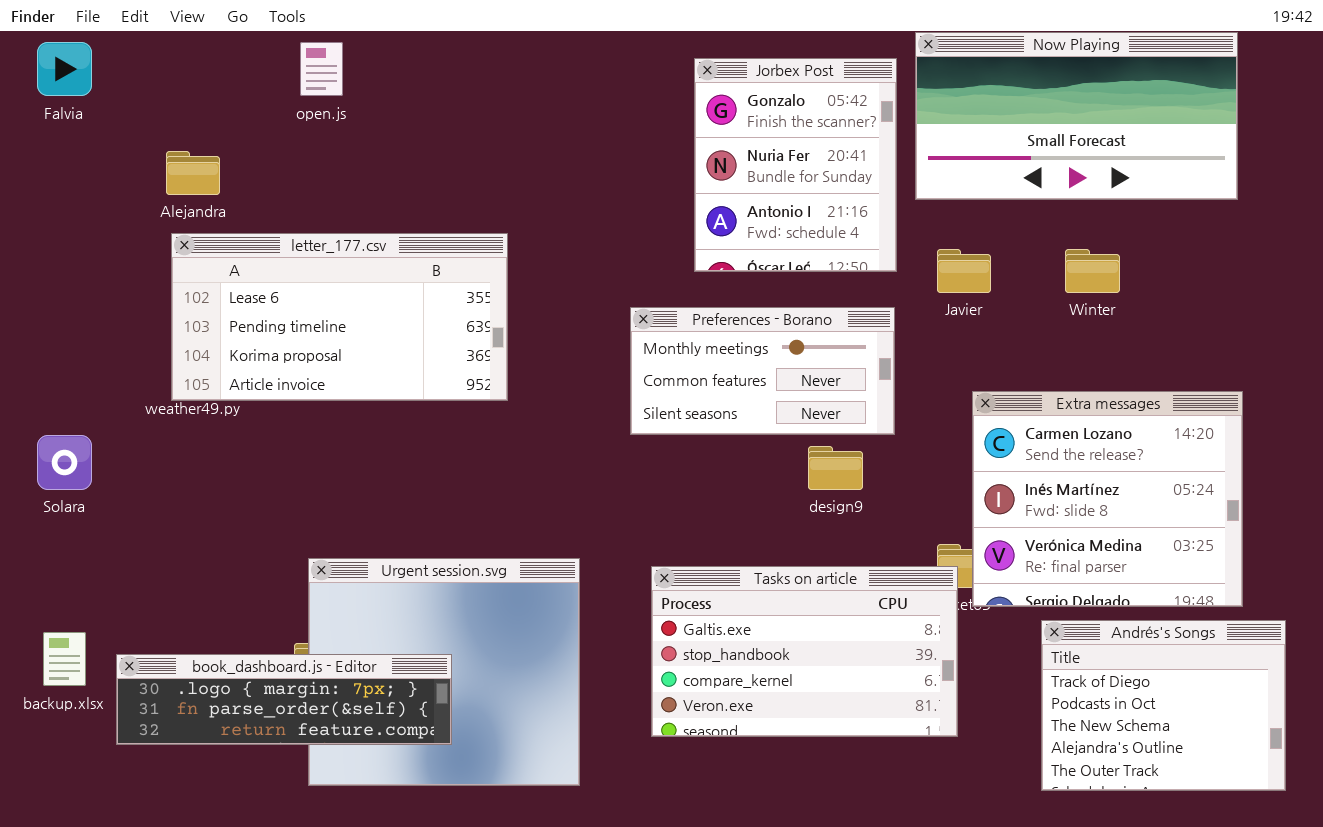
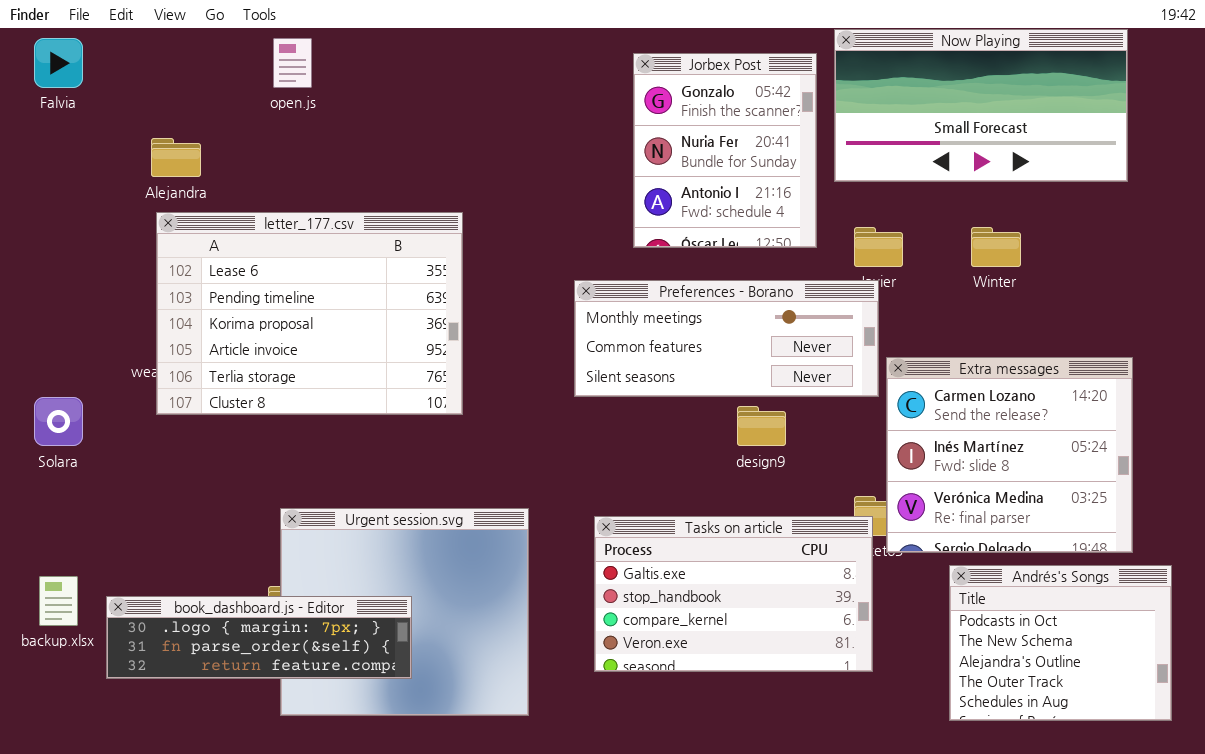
letter_177.csv: [171,233,508,401] -> [156,212,463,415], resized
Preferences - Borano: [630,307,895,435] -> [574,280,879,397], resized
Andrés's Songs: [1041,620,1286,791] -> [949,565,1172,721], scrolled down 1 row

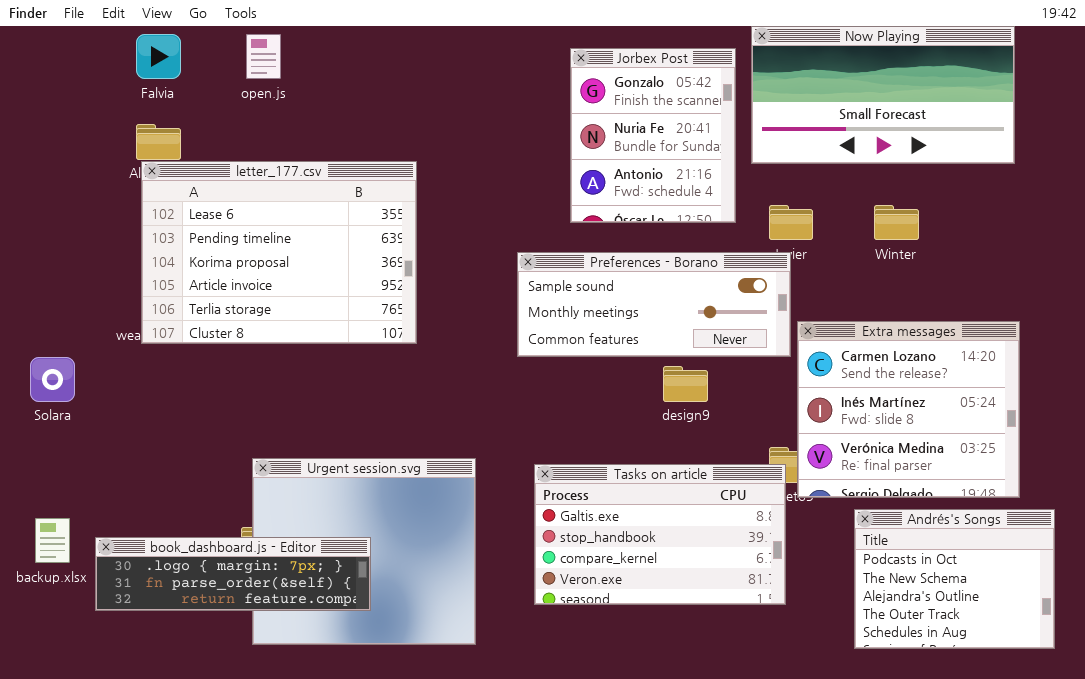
Falvia: [34,38,83,88] -> [136,34,181,79], moved
letter_177.csv: [156,212,463,415] -> [141,161,417,344], moved
Preferences - Borano: [574,280,879,397] -> [517,252,791,357], scrolled up 1 row

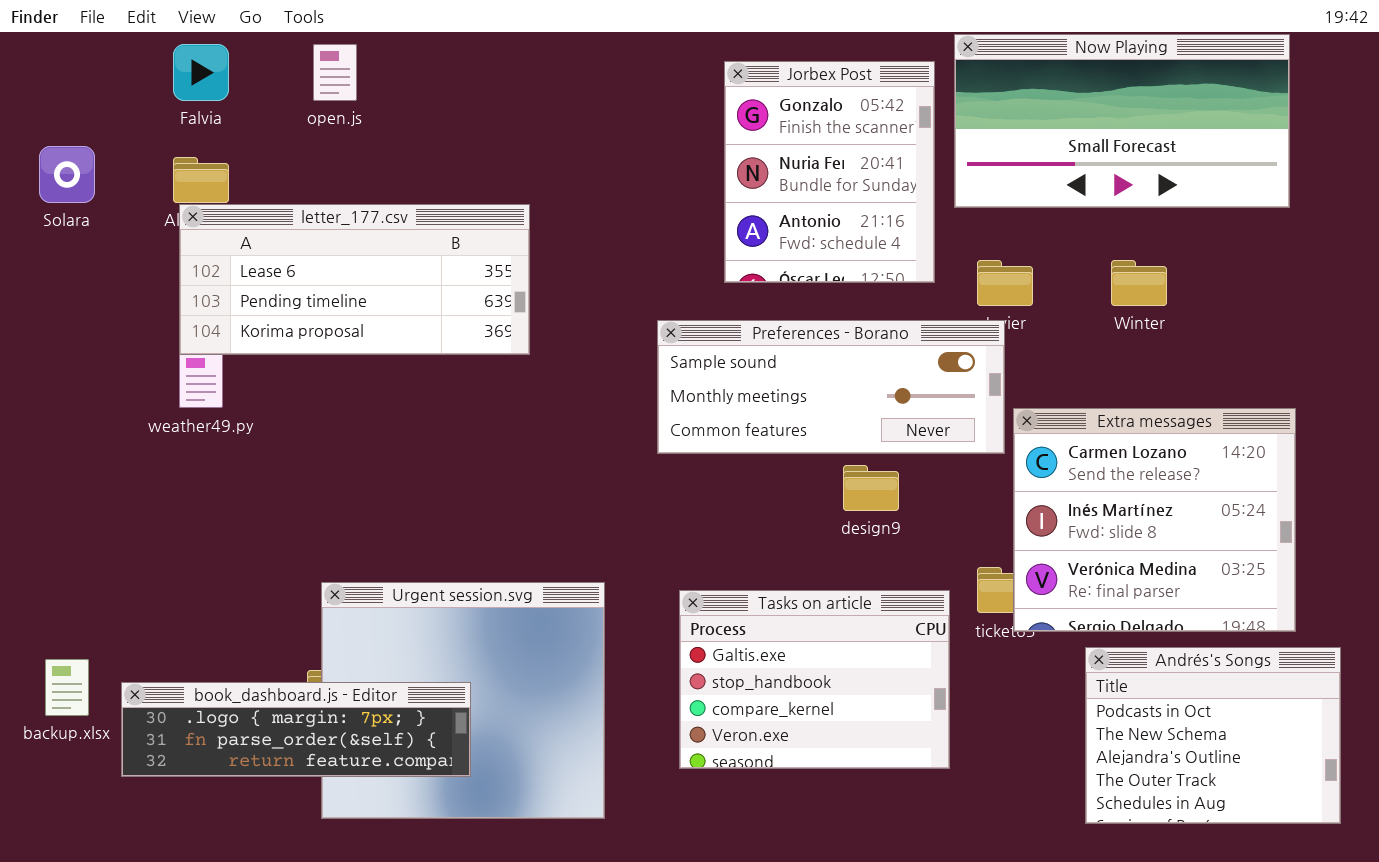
letter_177.csv: [141,161,417,344] -> [179,204,530,355], resized
Solara: [30,357,75,402] -> [39,146,95,203], moved
Tasks on article: [534,464,786,605] -> [679,590,950,769], resized

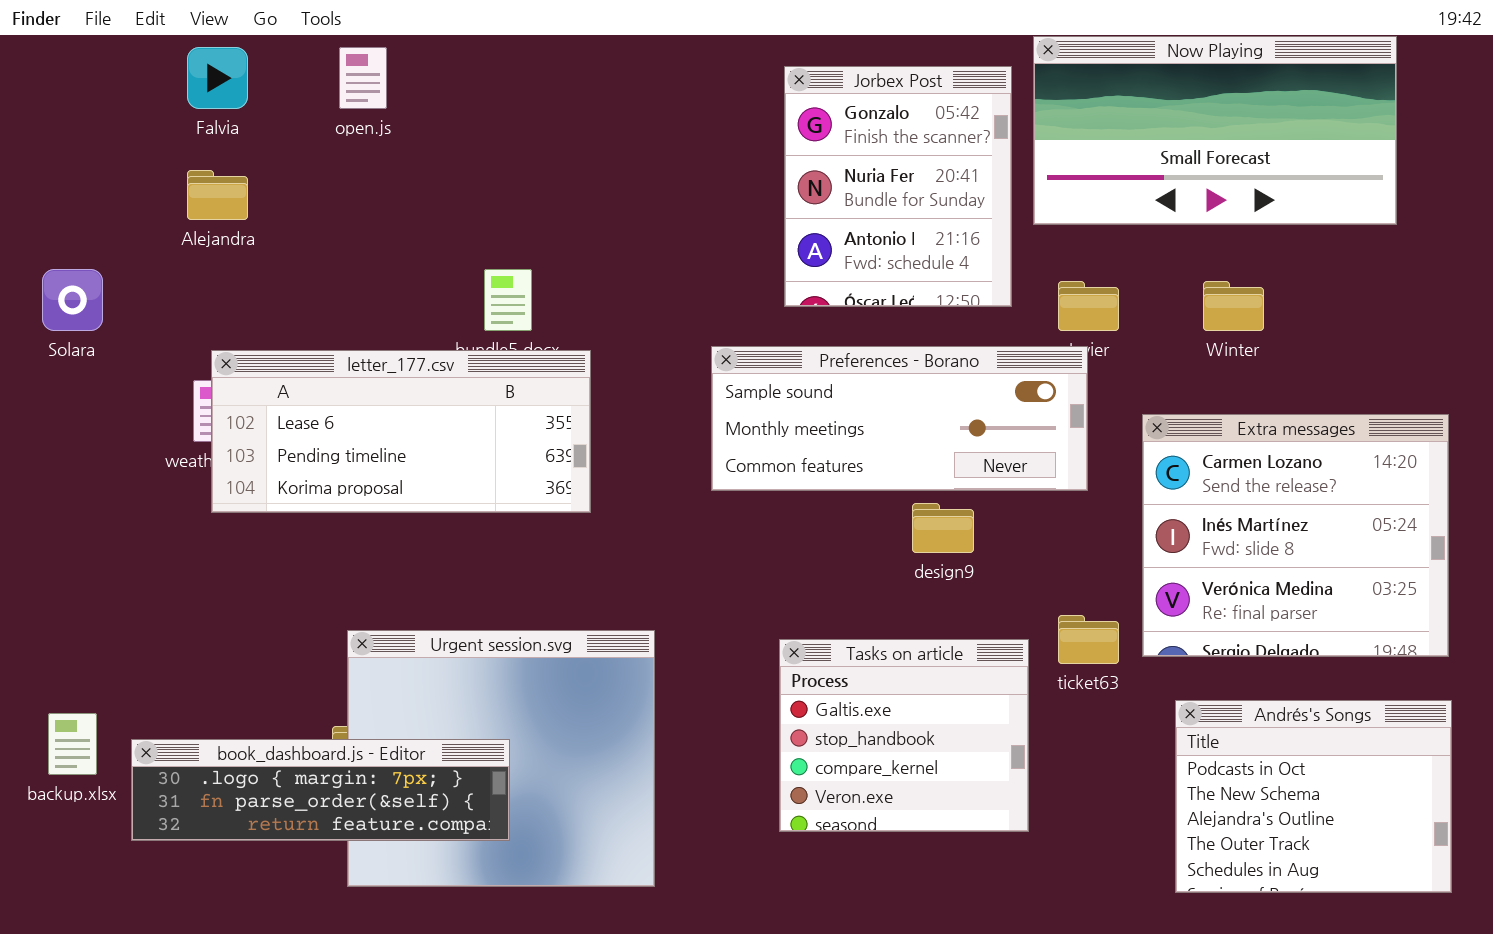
Solara: [39,146,95,203] -> [42,269,103,331], moved
letter_177.csv: [179,204,530,355] -> [211,350,591,513], moved
Extra messages: [1013,408,1296,632] -> [1142,414,1449,657], moved
Tasks on article: [679,590,950,769] -> [779,639,1029,832], resized

